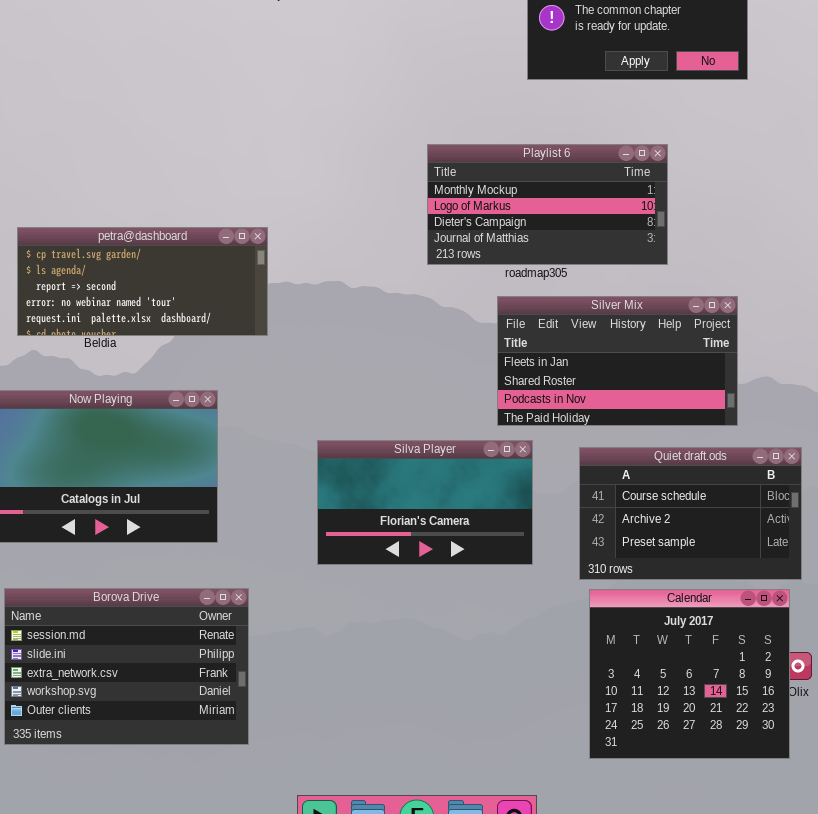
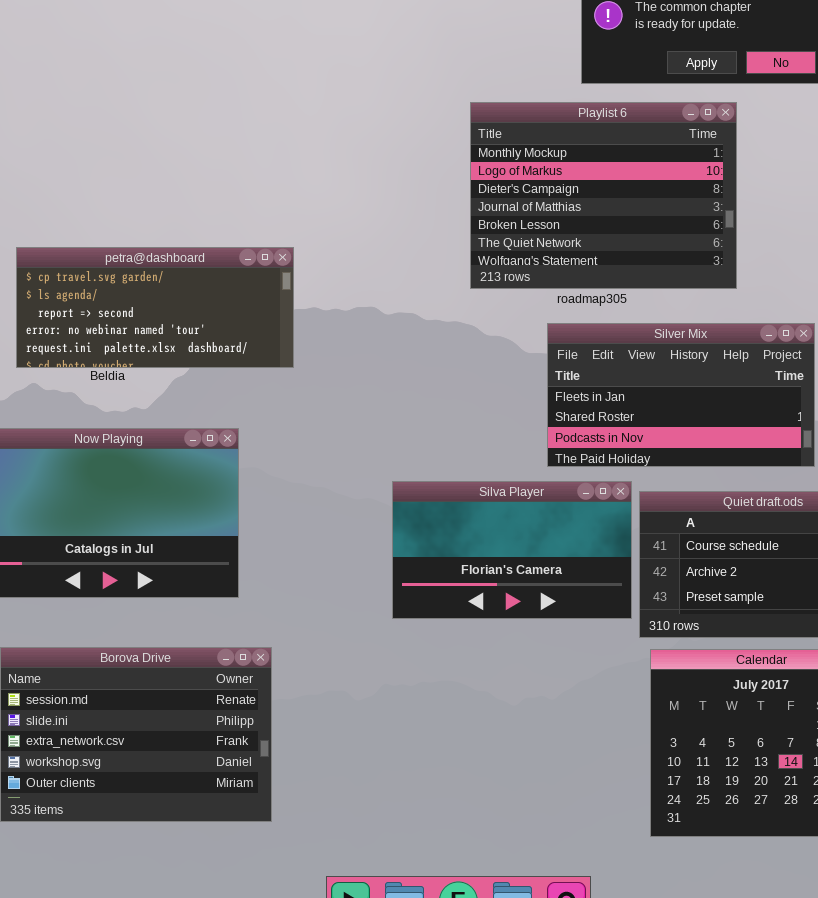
Playlist 6: [427,144,668,265] -> [470,102,737,289], resized
Silva Player: [317,440,533,565] -> [392,481,632,619], moved

